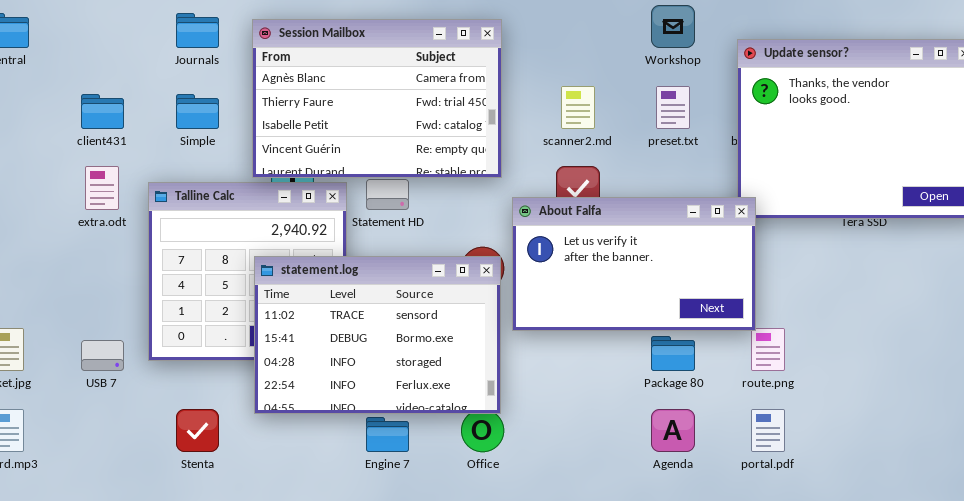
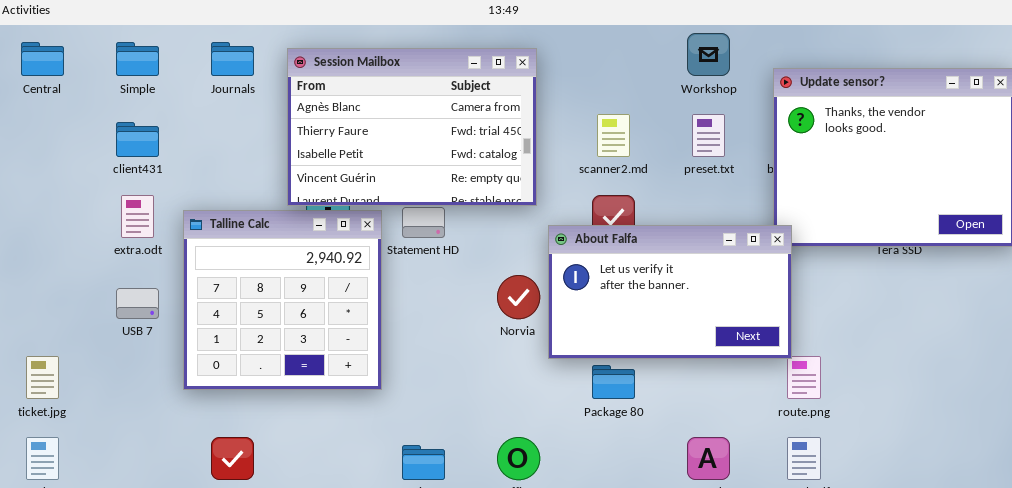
Simple: [176,94,219,129] -> [116,42,159,76], moved
statement.log: [254,256,501,414] -> none, closed
Package 80: [651,336,695,371] -> [592,365,635,399], moved
USB 7: [81,340,124,371] -> [116,288,159,319], moved

